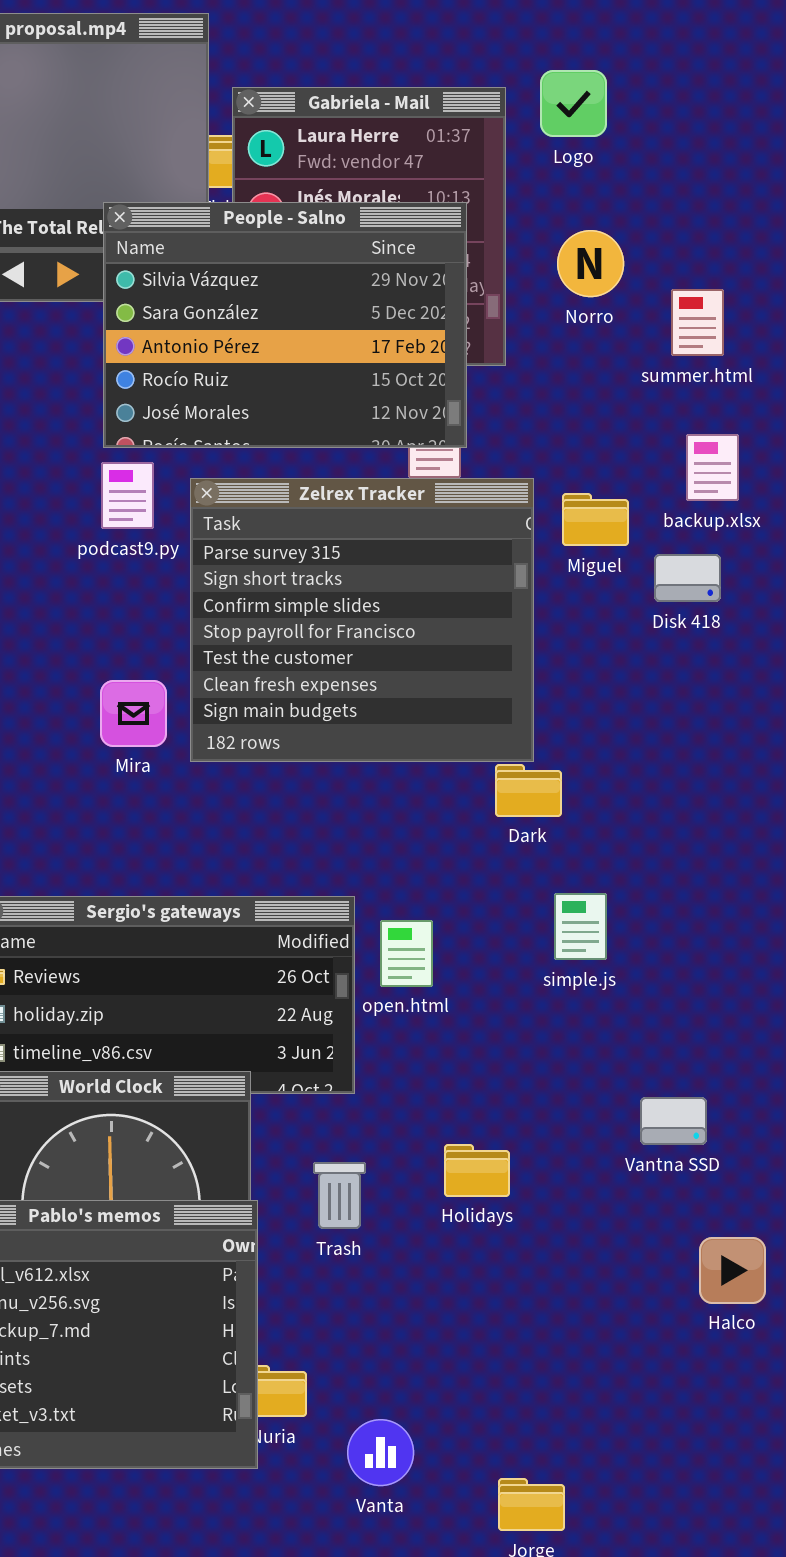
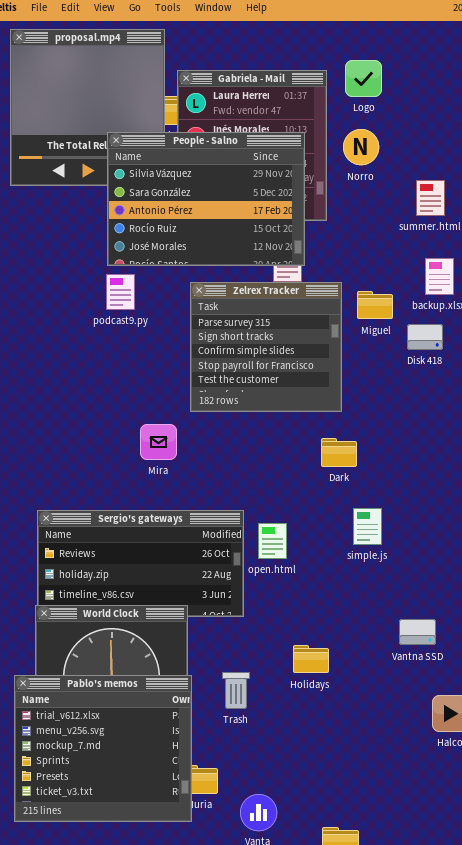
Norro: [557,230,624,297] -> [343,129,379,165], moved
Zelrex Tracker: [190,478,534,762] -> [190,282,342,412], resized
Mira: [100,680,167,747] -> [140,424,177,460], moved
Trash: [313,1162,366,1229] -> [222,672,250,709], moved

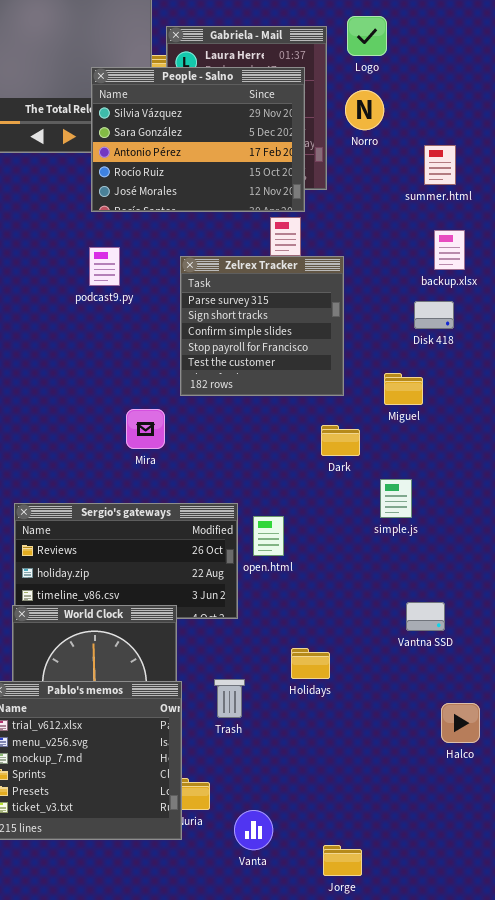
People - Salno: [107,132,305,266] -> [91,67,305,212], moved
Miguel: [357,291,393,319] -> [384,373,423,405], moved
simple.js: [353,508,382,545] -> [380,479,412,518], moved
Vantna SSD: [399,619,436,645] -> [406,602,445,631], moved

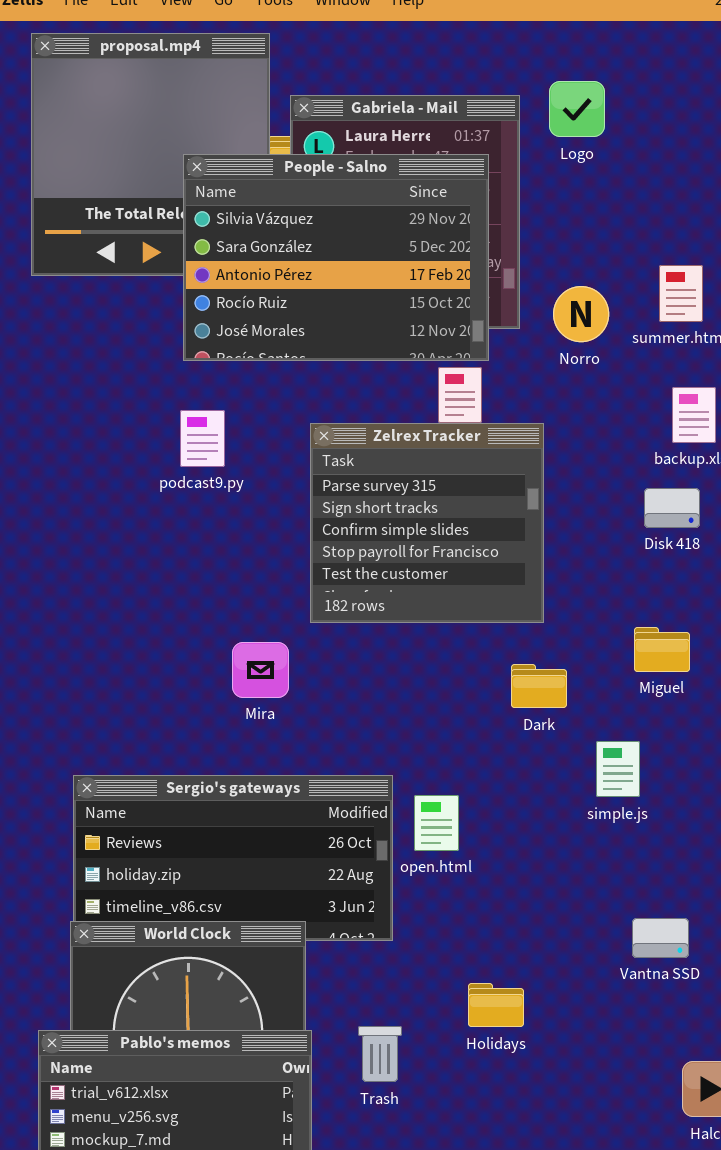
Norro: [345,90,384,130] -> [553,286,609,342], moved
Miguel: [384,373,423,405] -> [634,627,690,672], moved

